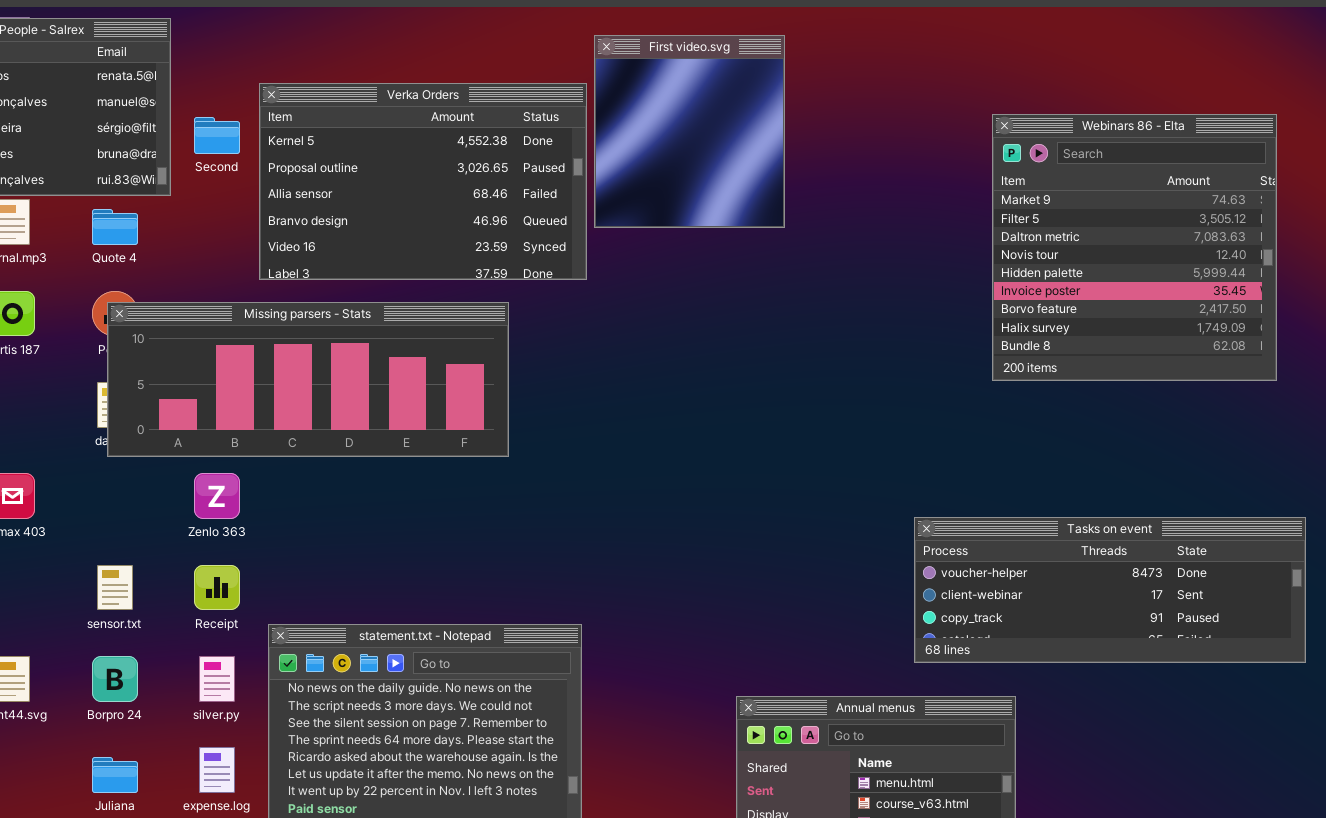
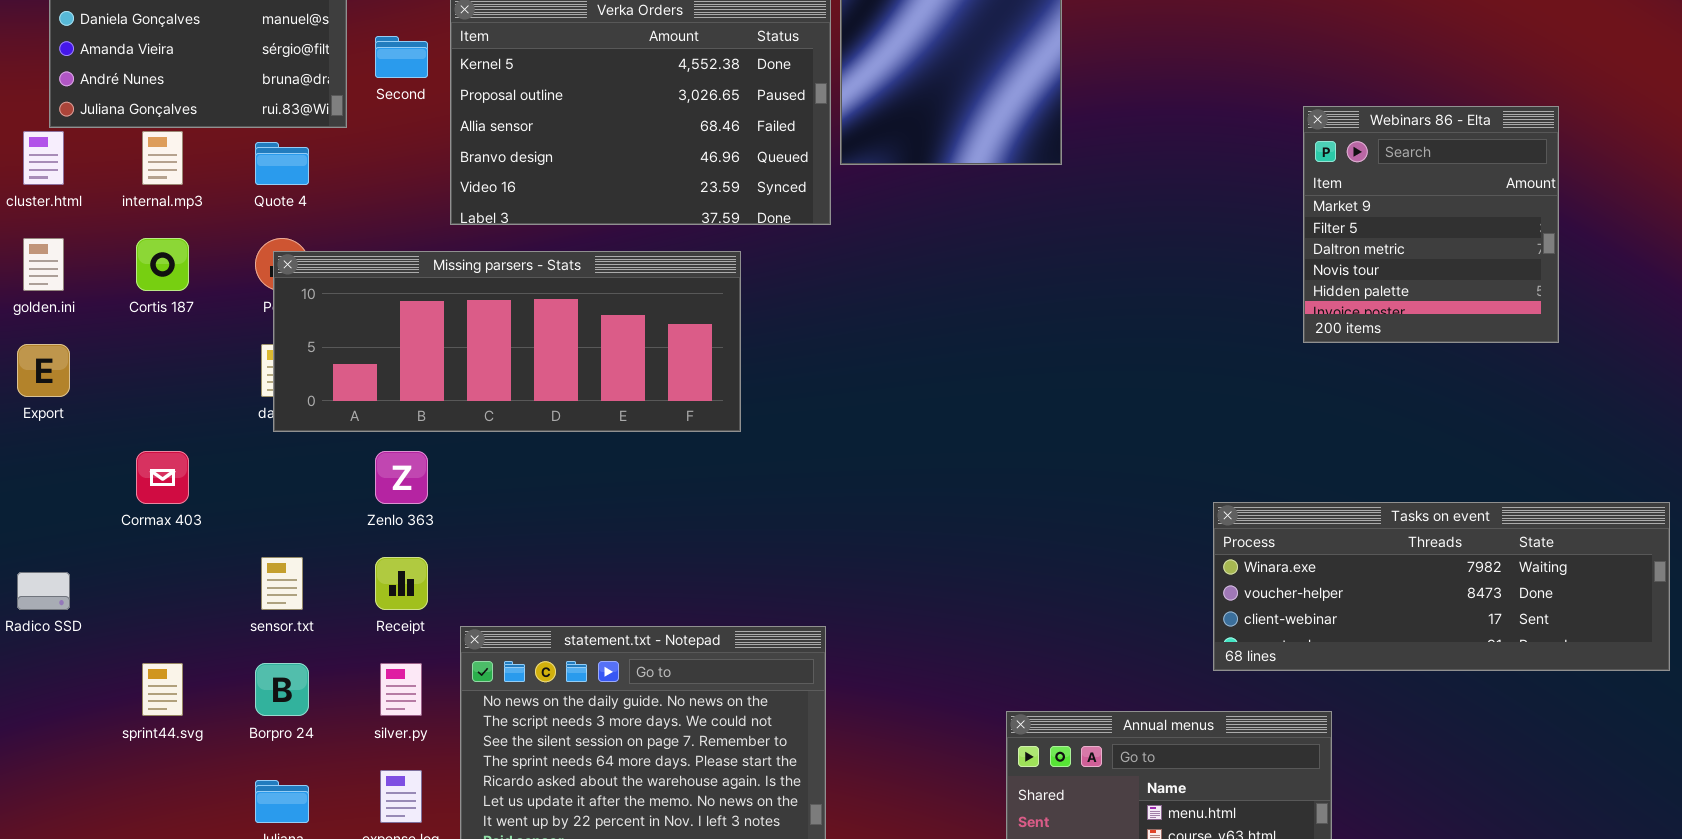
Webinars 86 - Elta: [992,114,1277,381] -> [1303,106,1559,343], resized
Tasks on event: [914,517,1306,663] -> [1213,502,1670,671], scrolled up 1 row

